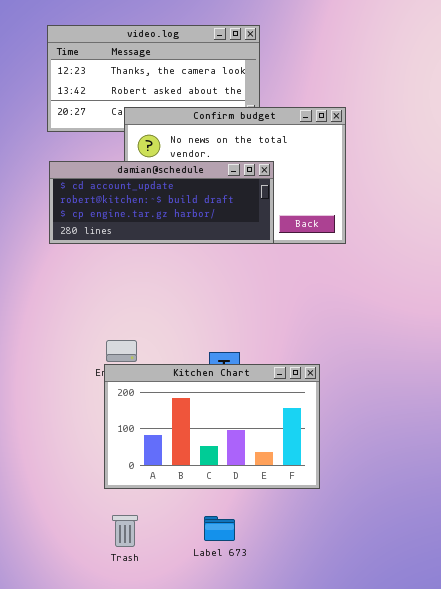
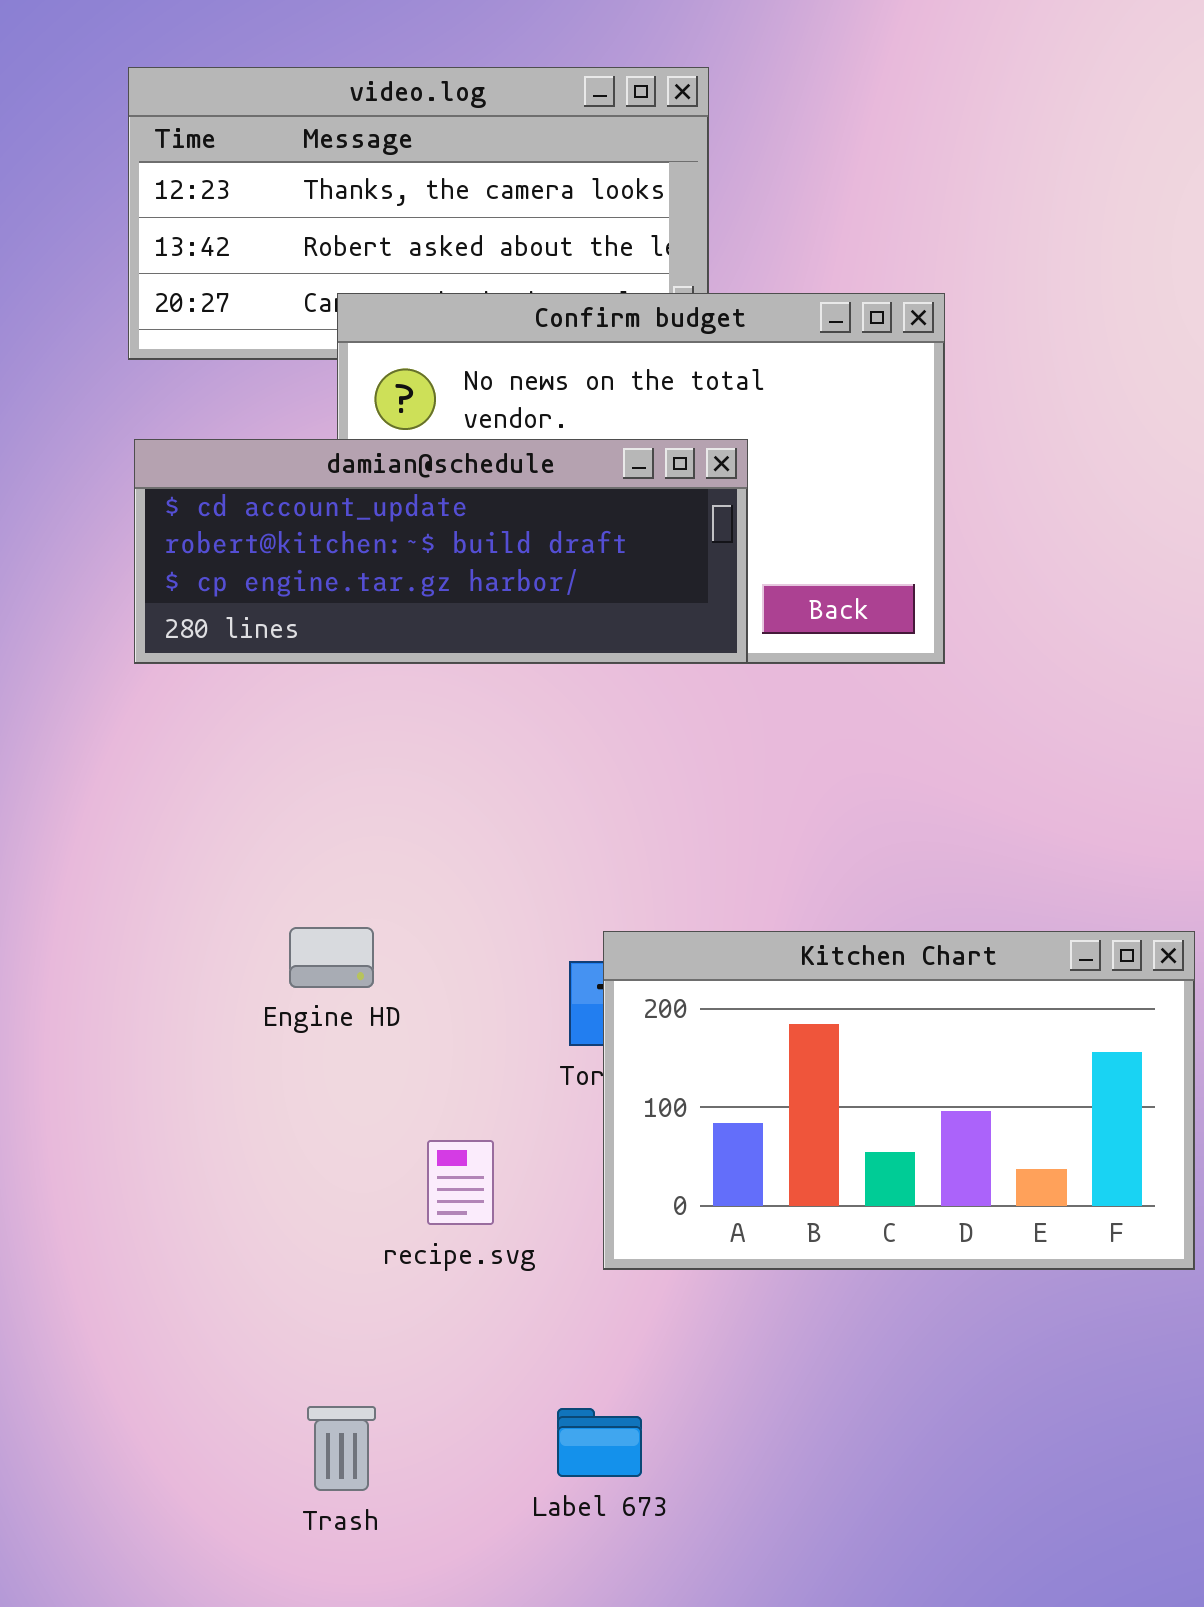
Kitchen Chart: [104,364,320,489] -> [603,931,1195,1270], moved

